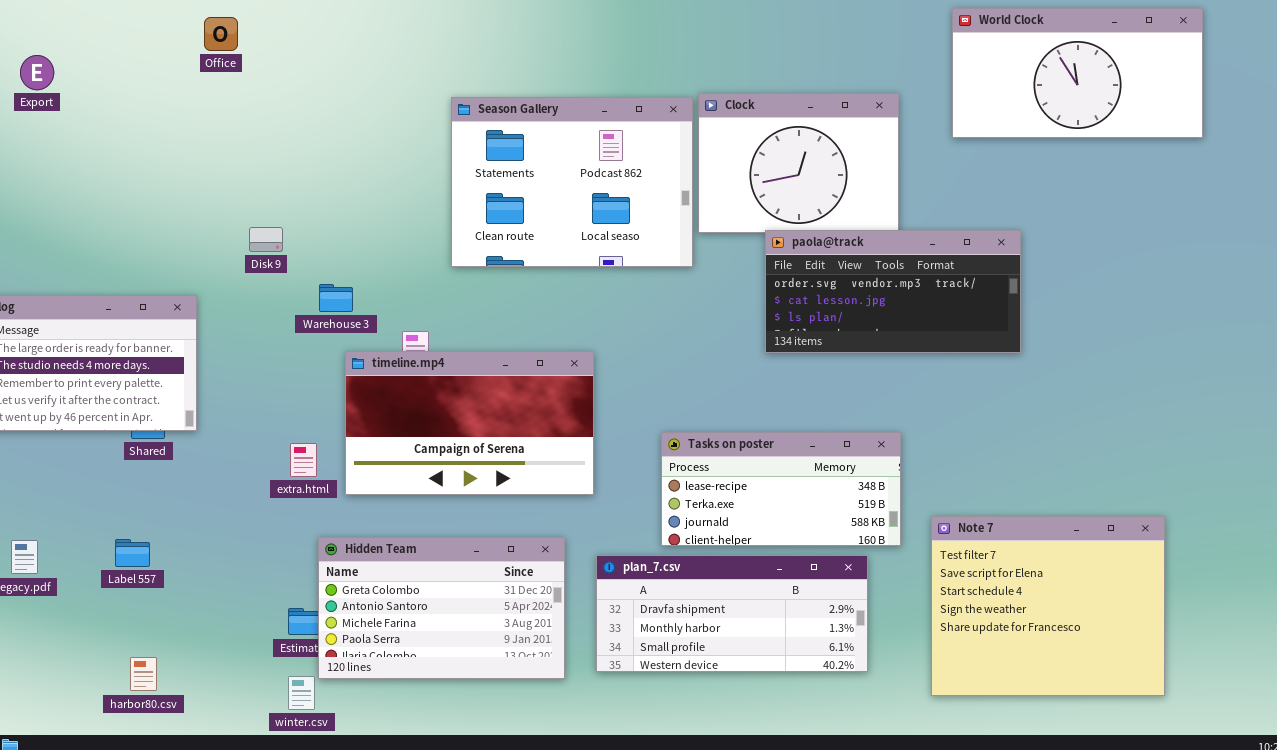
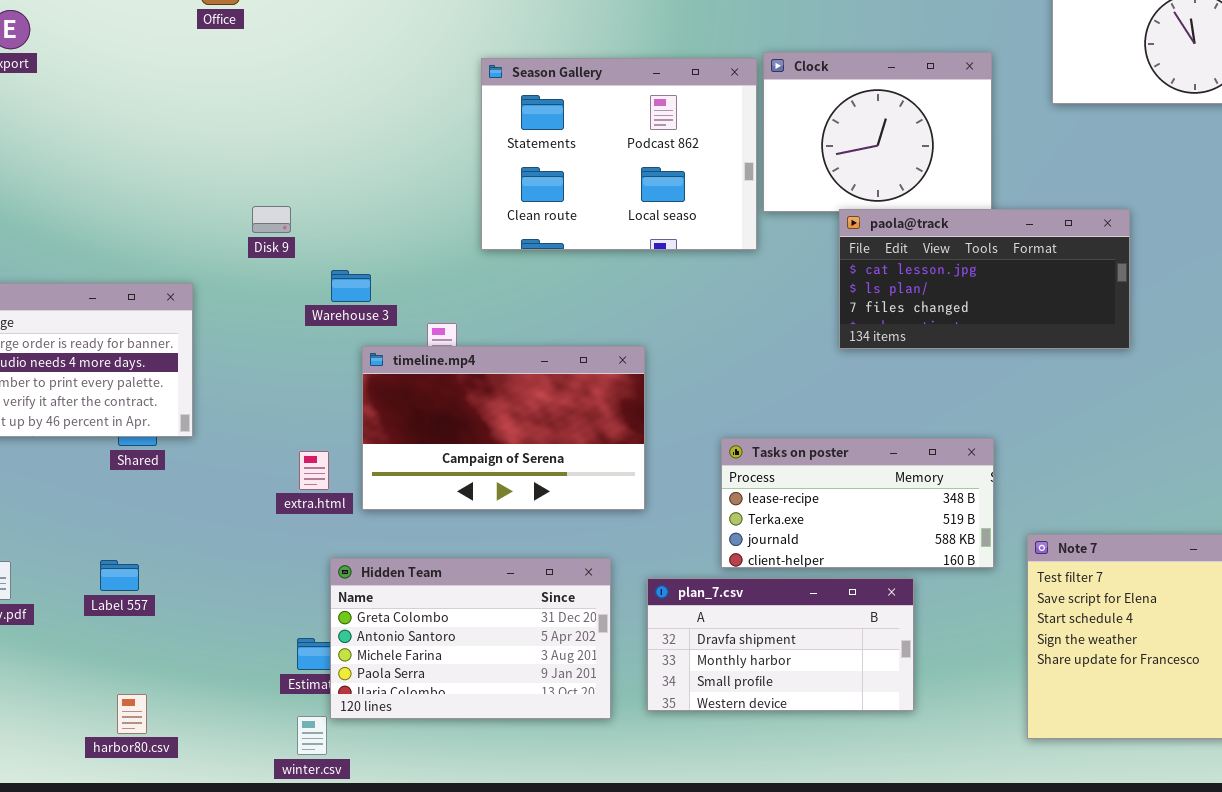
paola@track: [765,230,1021,353] -> [839,209,1130,349], scrolled down 1 row
plan_7.csv: [596,555,868,672] -> [647,578,914,711], resized

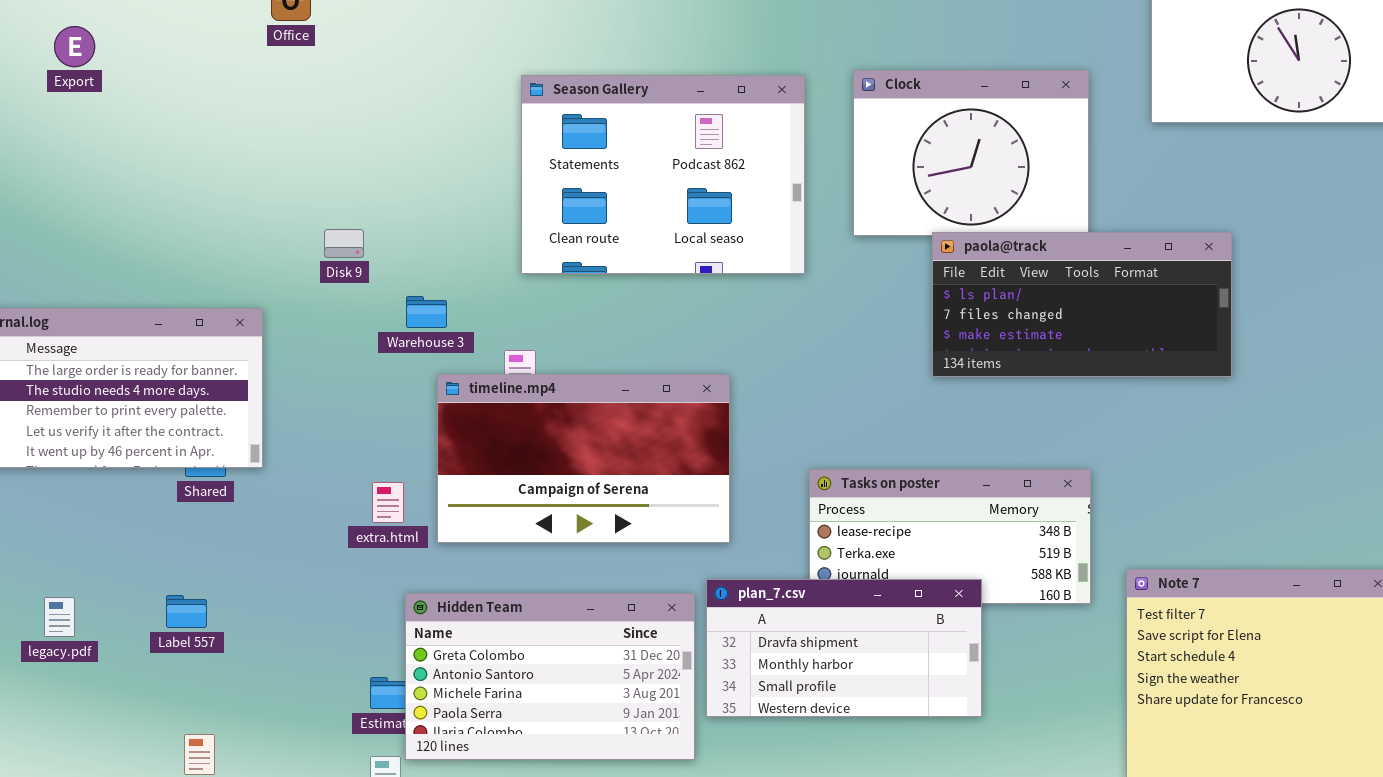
Season Gallery: [481,58,757,250] -> [521,75,805,274], moved
paola@track: [839,209,1130,349] -> [932,232,1232,377], scrolled down 1 row
plan_7.csv: [647,578,914,711] -> [706,579,982,717], moved

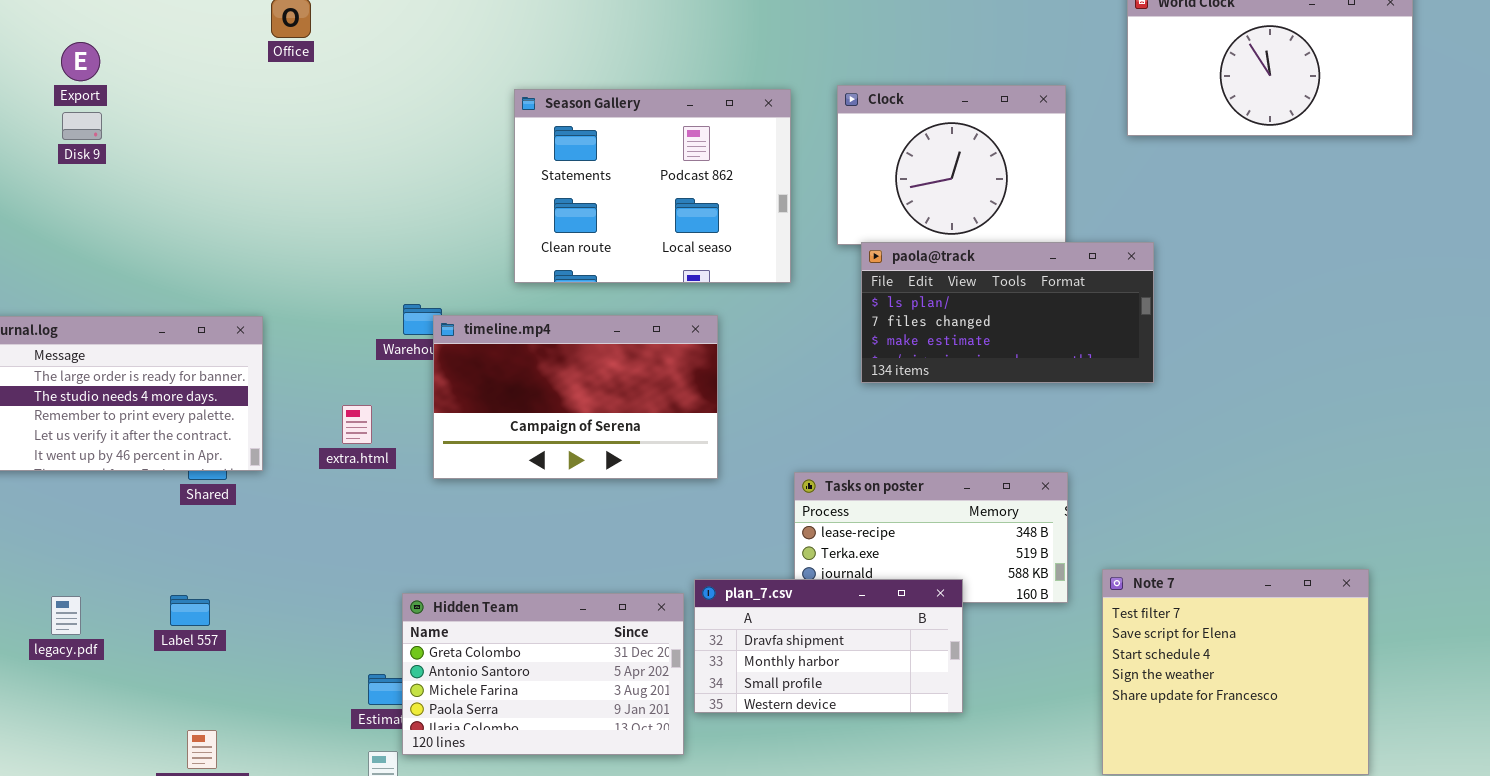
Disk 9: [324,229,364,258] -> [62,112,102,140], moved
paola@track: [932,232,1232,377] -> [861,242,1154,383], moved
timeline.mp4: [437,374,730,543] -> [433,315,718,479], moved
extra.html: [372,482,404,523] -> [342,405,372,444], moved

